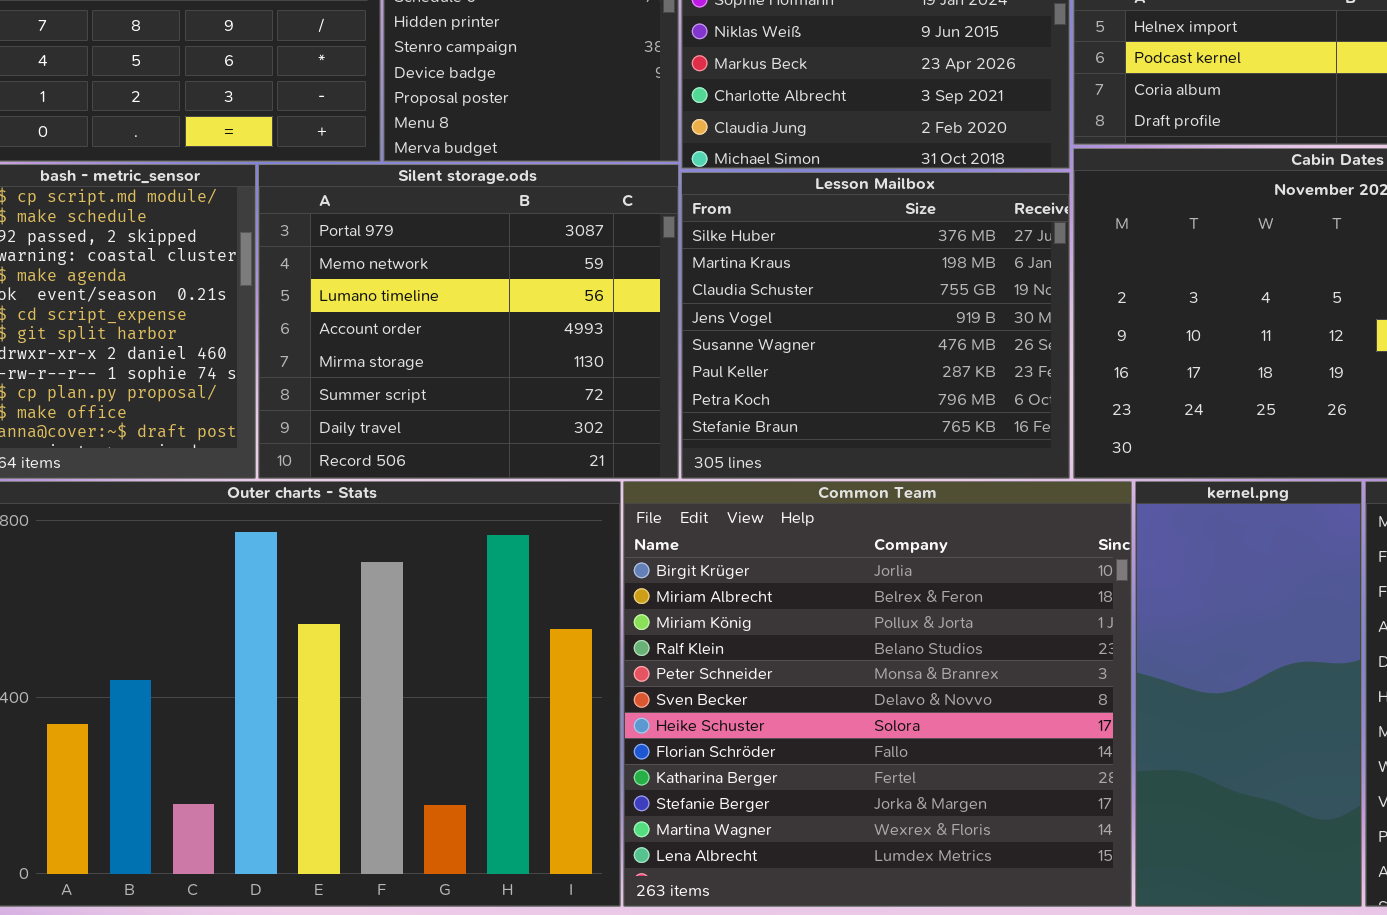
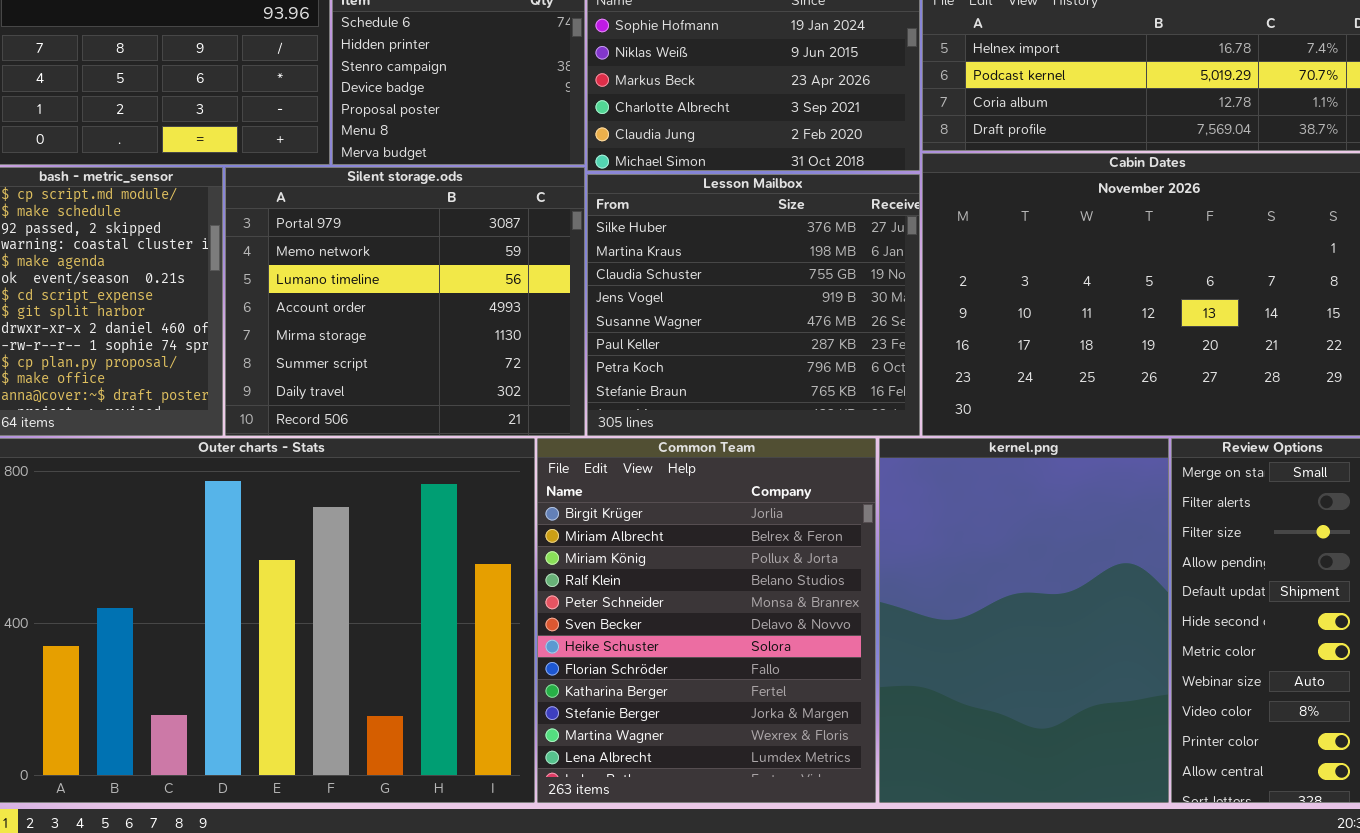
Common Team: [623,481,1132,907] -> [537,438,876,803], resized
kernel.png: [1135,481,1362,907] -> [879,438,1169,803], resized

